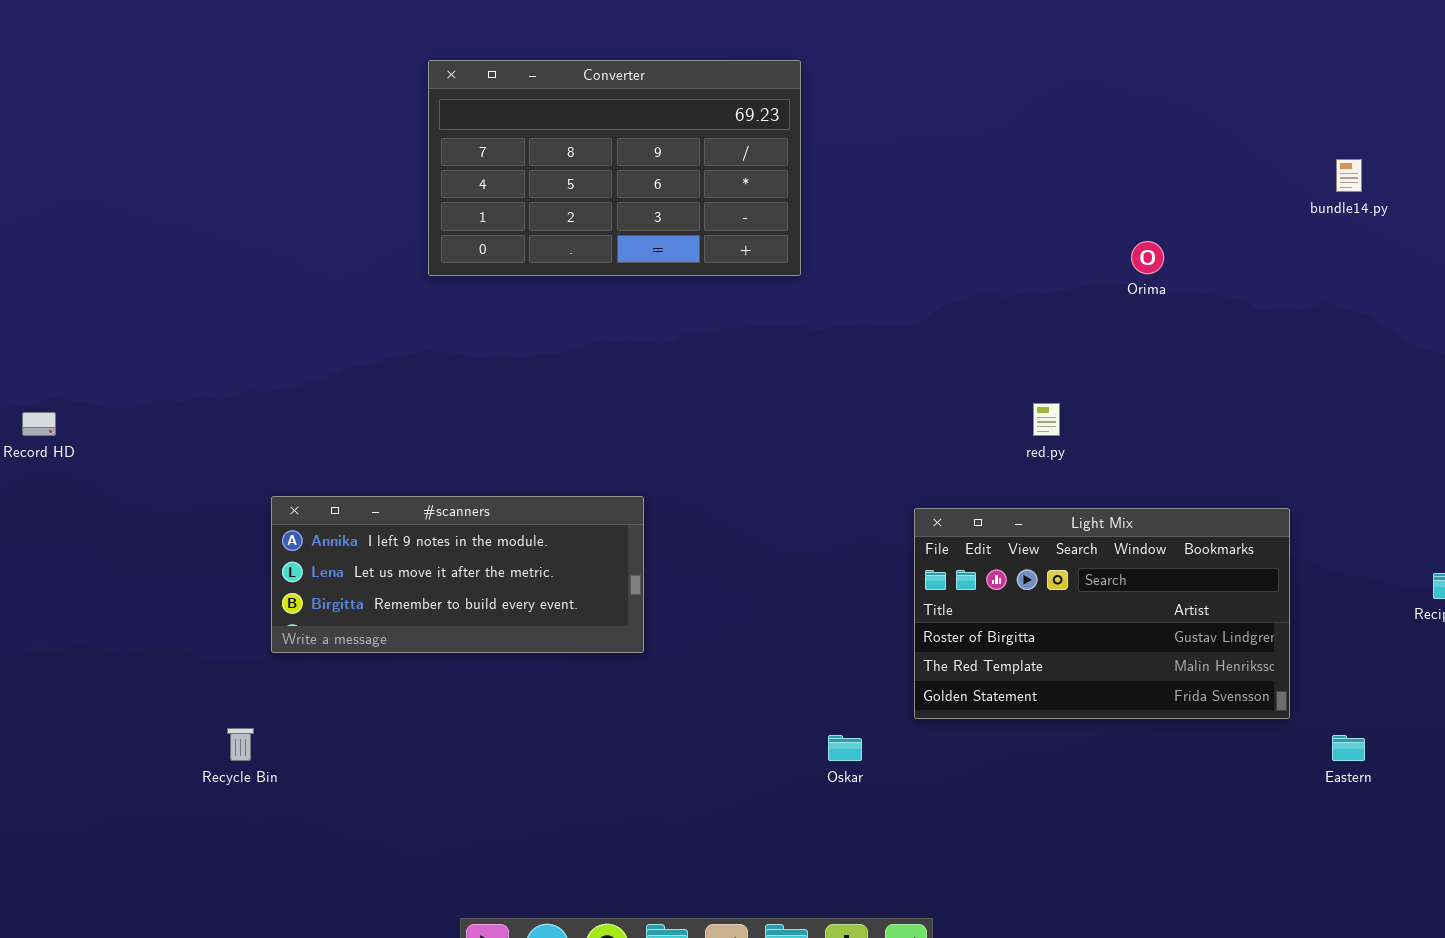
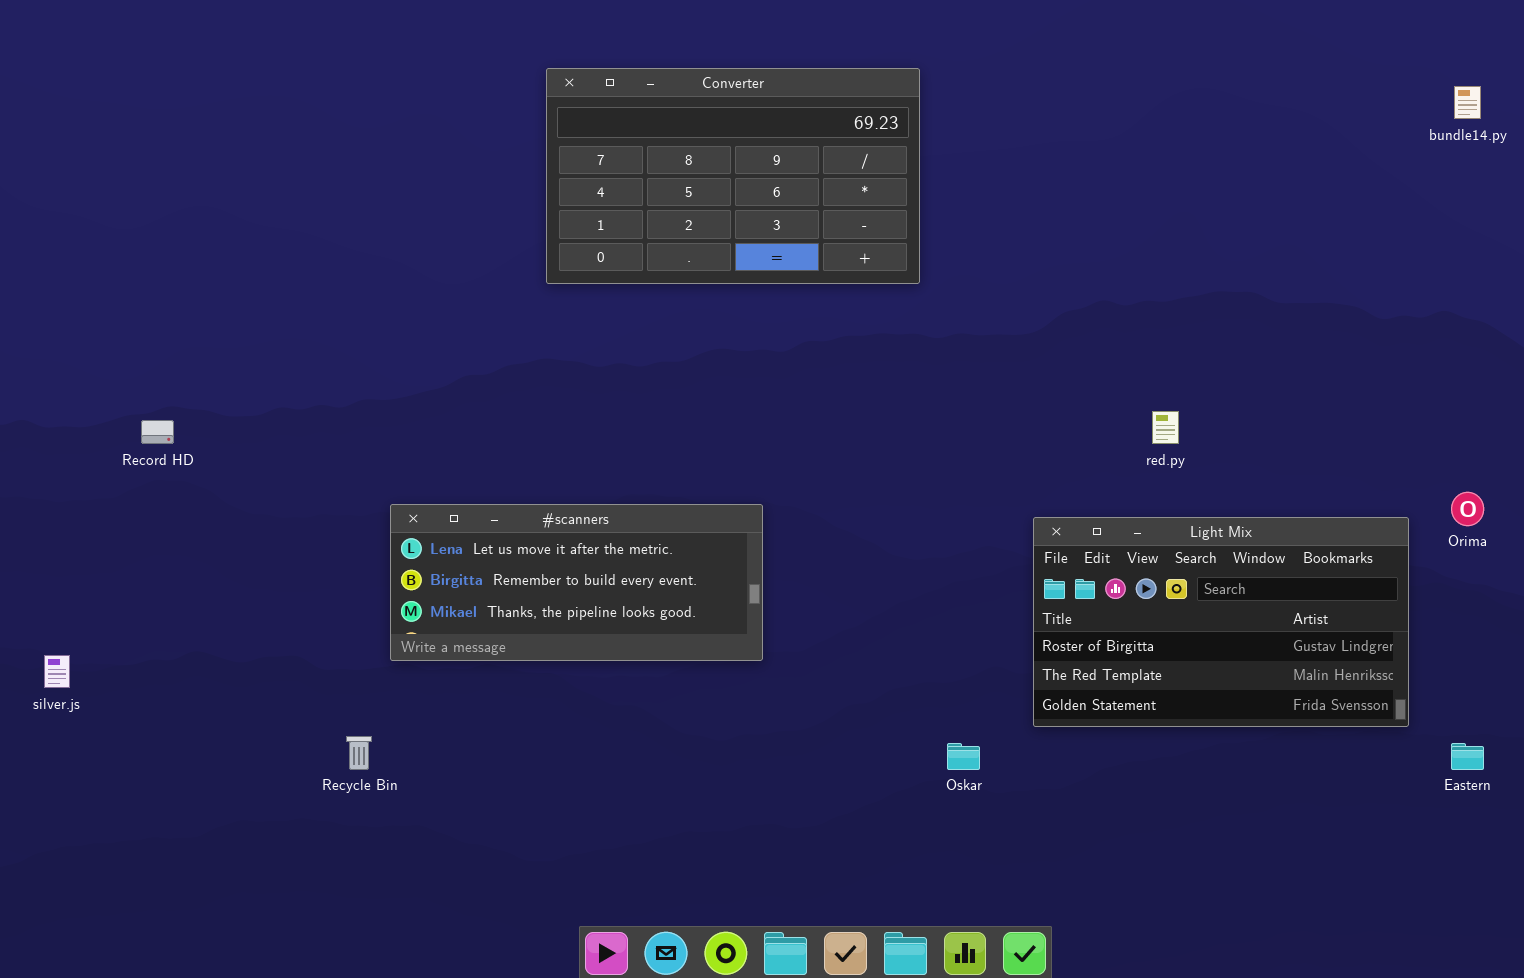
bundle14.py: [1336,159,1362,192] -> [1454,86,1481,119], moved
Orima: [1131,241,1164,274] -> [1451,492,1484,526], moved
#scanners: [271,496,644,653] -> [390,504,763,661], scrolled down 1 row

